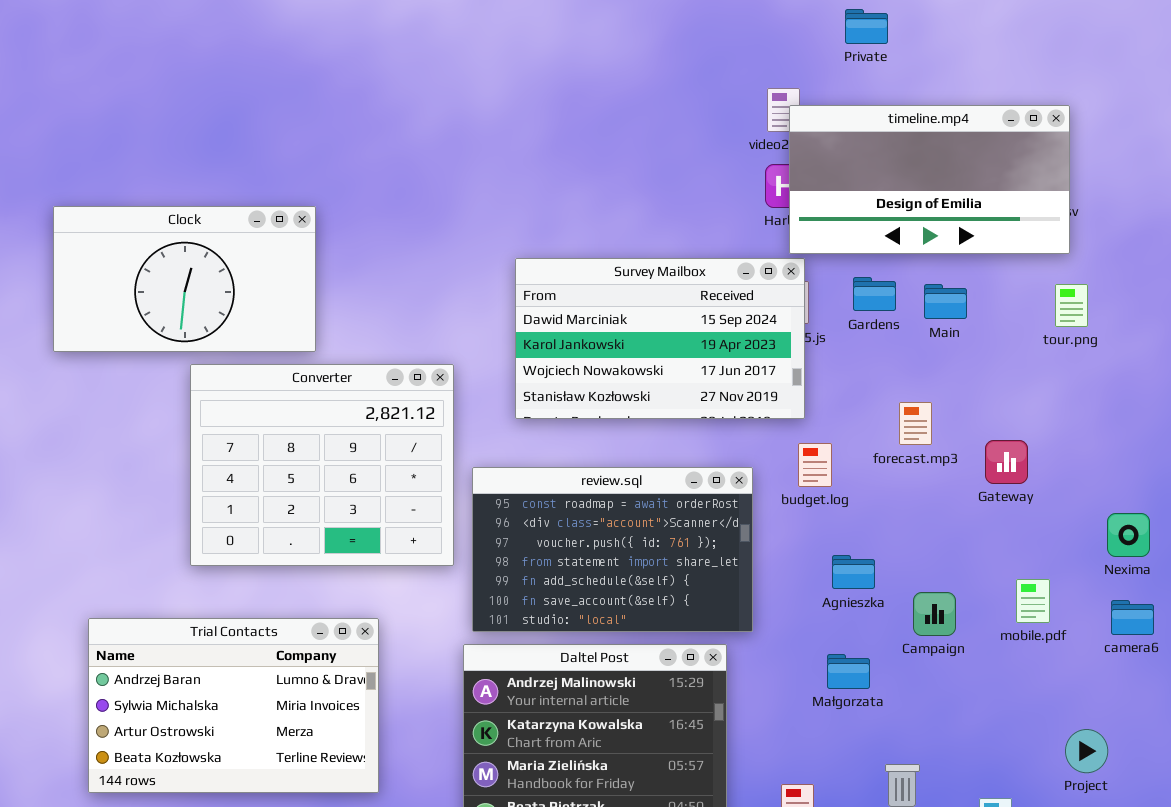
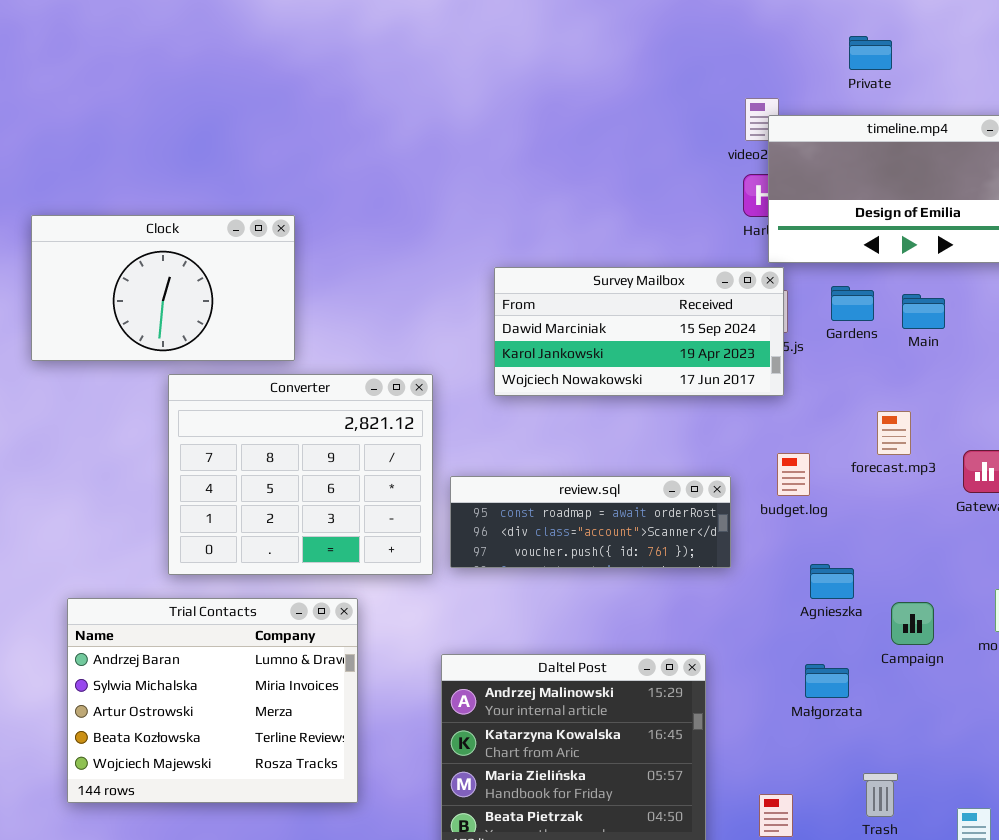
Private: [845,9,888,44] -> [849,36,892,70], moved
Survey Mailbox: [515,258,805,419] -> [494,267,784,396], resized
review.sql: [472,467,753,632] -> [450,476,731,568], resized
Trial Contacts: [88,618,379,793] -> [67,598,358,803], resized

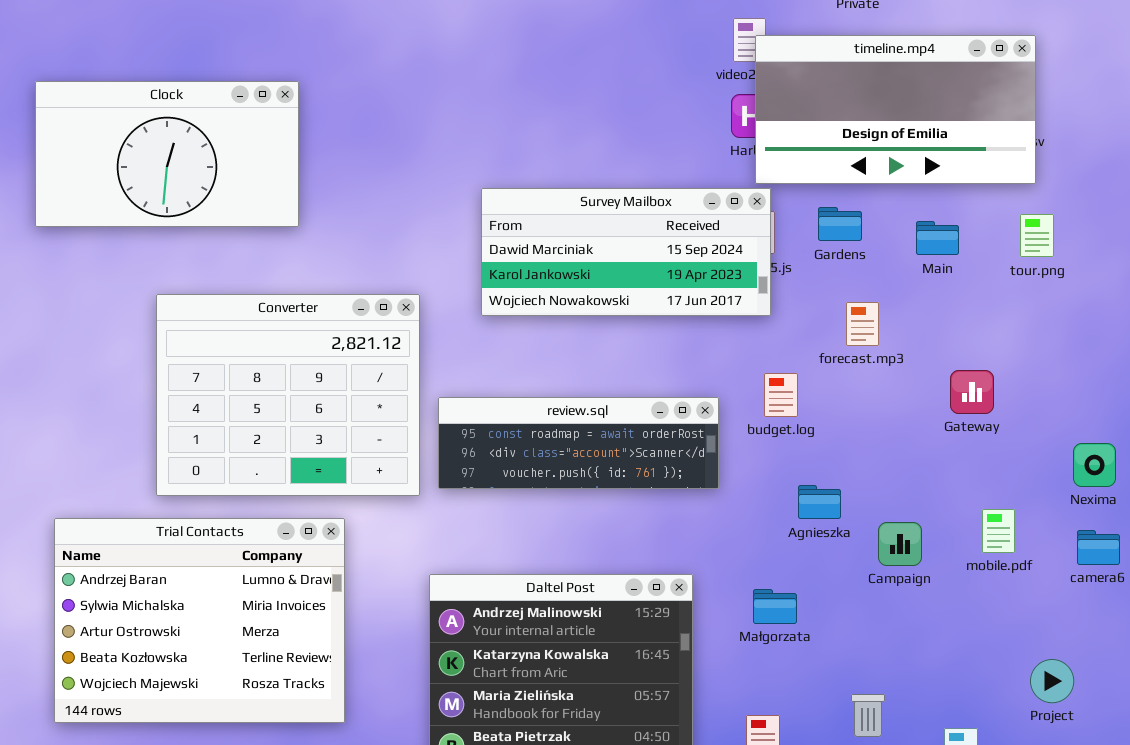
Clock: [31,215,295,361] -> [35,81,299,227], moved
Main: [902,294,945,329] -> [916,221,959,255], moved
forecast.mp3: [877,411,911,455] -> [846,302,879,346], moved
Małgorzata: [805,664,849,698] -> [753,589,797,624], moved

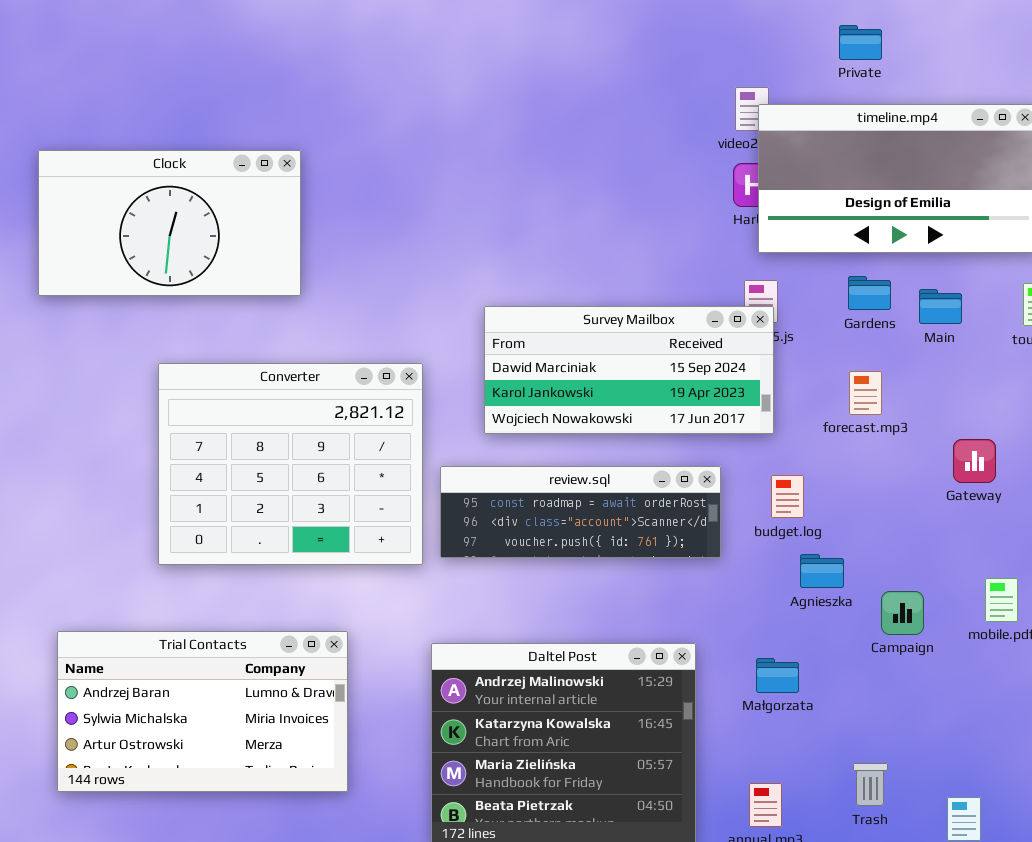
Survey Mailbox: [481,188,771,316] -> [484,306,774,434], moved
Gardens: [818,207,862,241] -> [848,276,891,310], moved
budget.log: [764,373,798,417] -> [771,475,804,518], moved
Trial Contacts: [54,518,345,723] -> [57,631,348,792], resized

